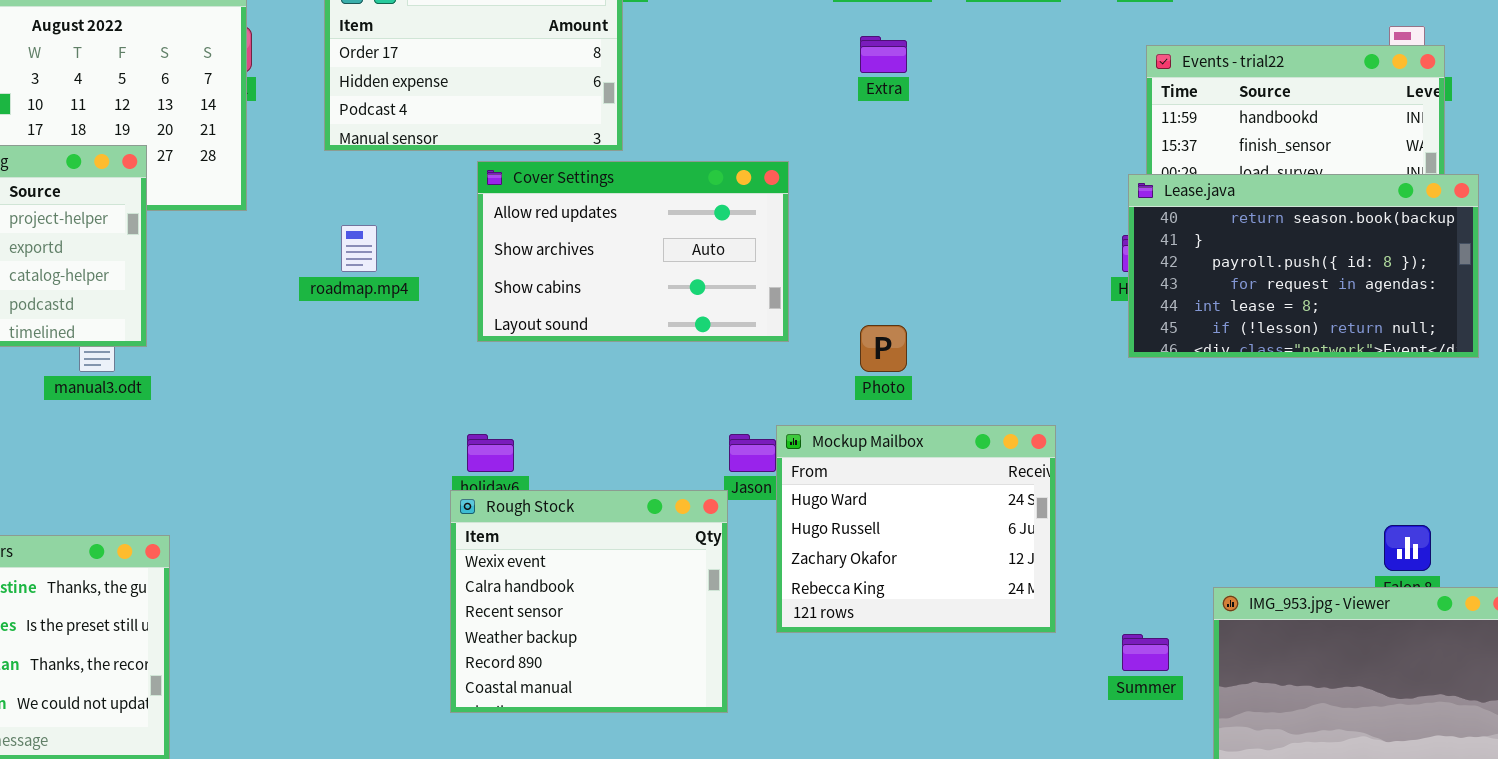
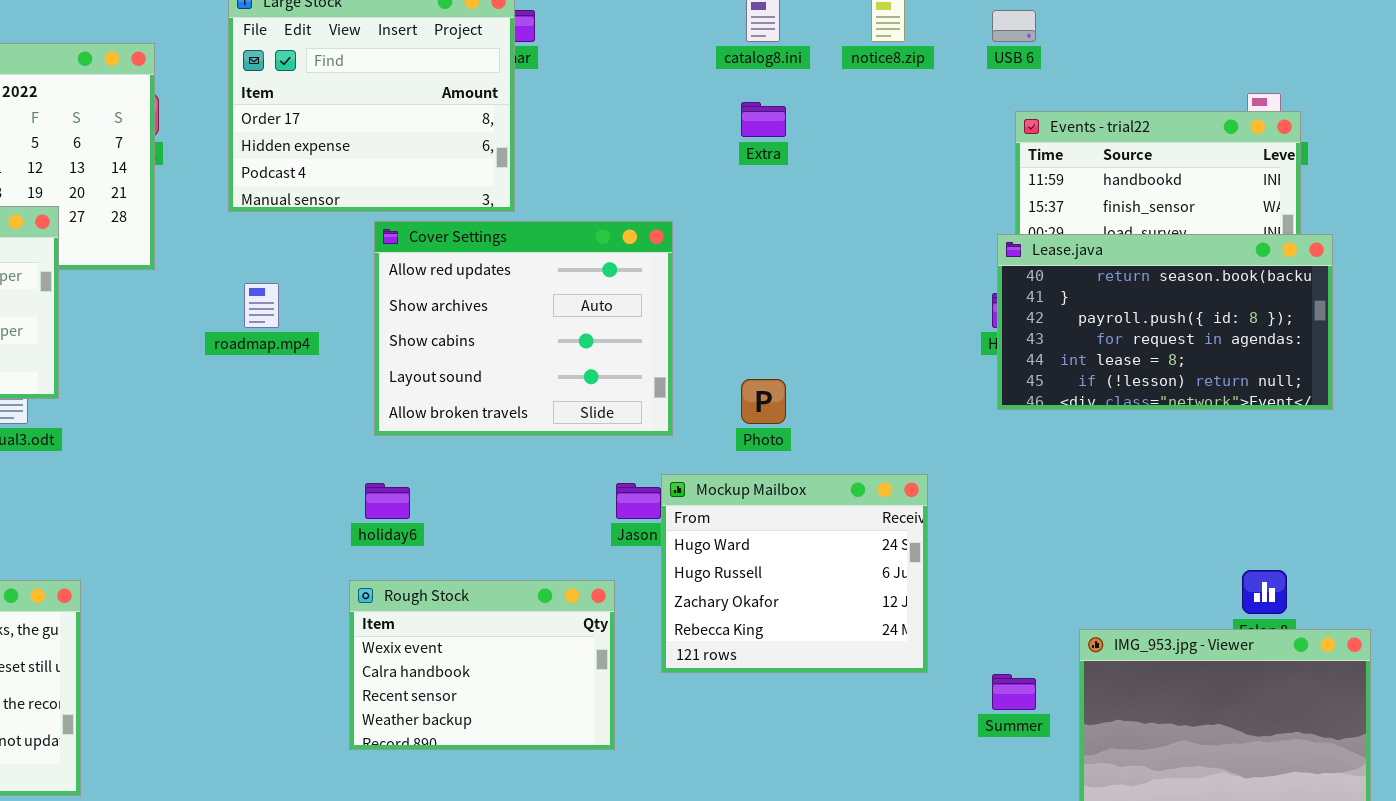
Cover Settings: [477,161,789,342] -> [374,221,673,436], resized
Rough Stock: [450,490,728,713] -> [349,580,615,750], resized

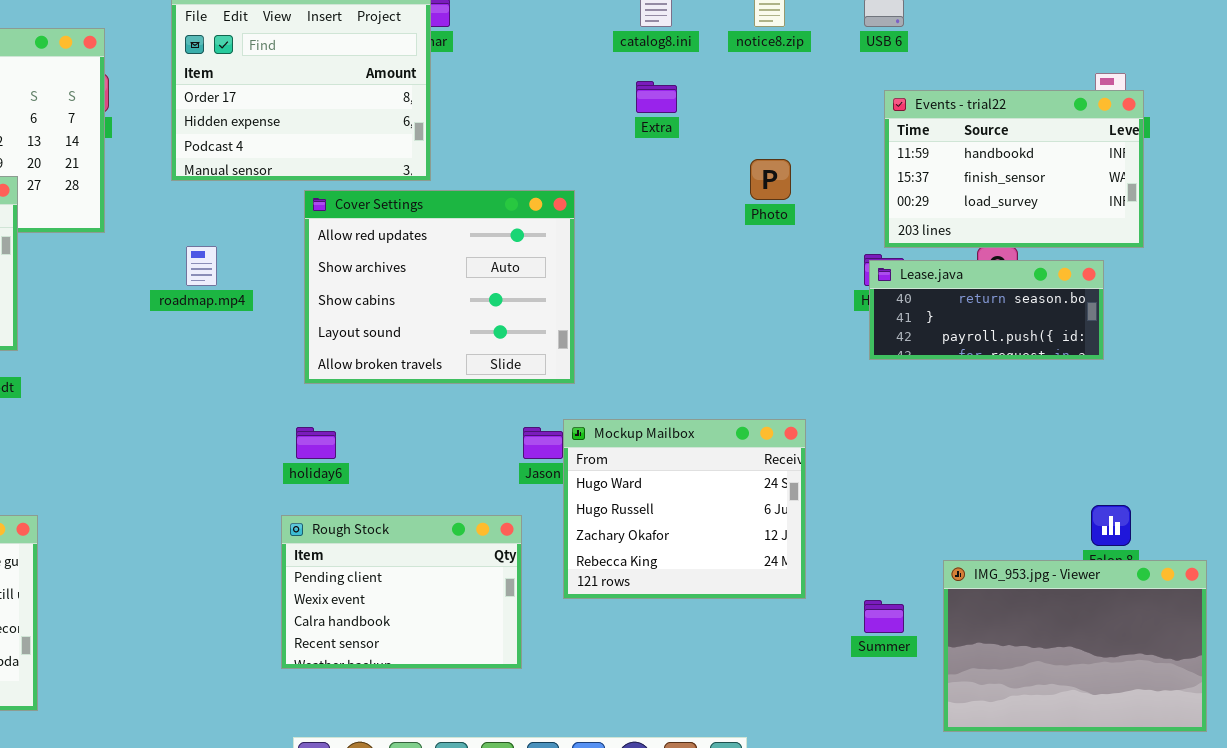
Lease.java: [997,234,1333,410] -> [869,260,1104,360], resized
Photo: [741,379,786,424] -> [750,159,791,200], moved
Rough Stock: [349,580,615,750] -> [281,515,522,669], scrolled up 1 row

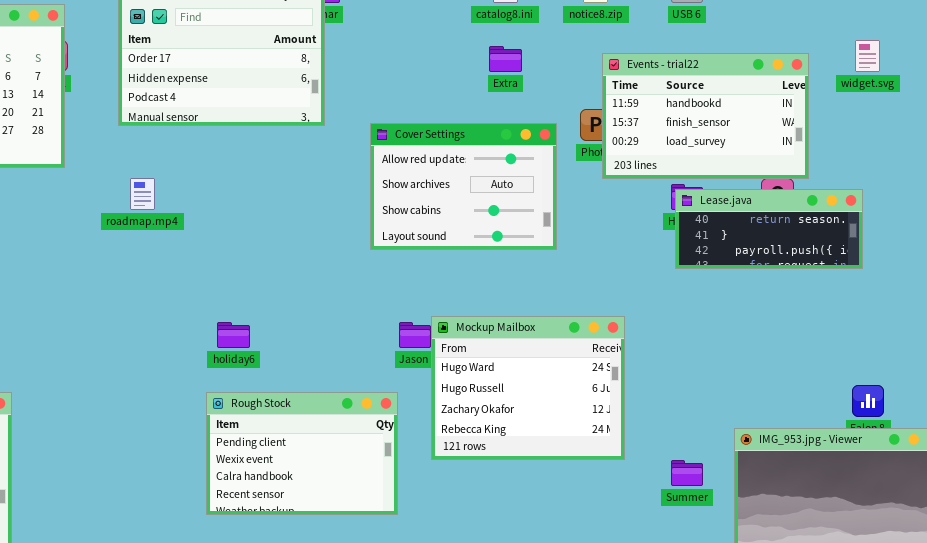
Events - trial22: [884,90,1144,248] -> [602,53,809,179], moved
Cover Settings: [304,190,575,384] -> [370,123,557,250], moved, resized

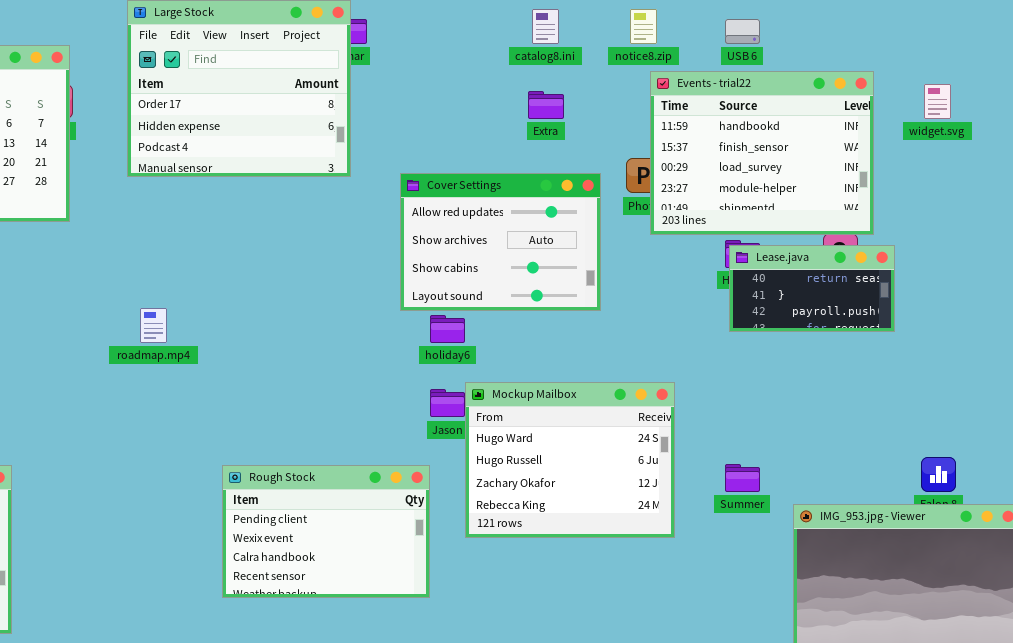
Events - trial22: [602,53,809,179] -> [650,71,874,235], resized
roadmap.mp4: [130,178,155,210] -> [140,308,167,343], moved
Lease.java: [675,189,863,269] -> [729,245,895,332], resized
holiday6: [217,322,250,348] -> [430,315,465,343], moved
Summer: [671,460,703,486] -> [725,464,760,492], moved

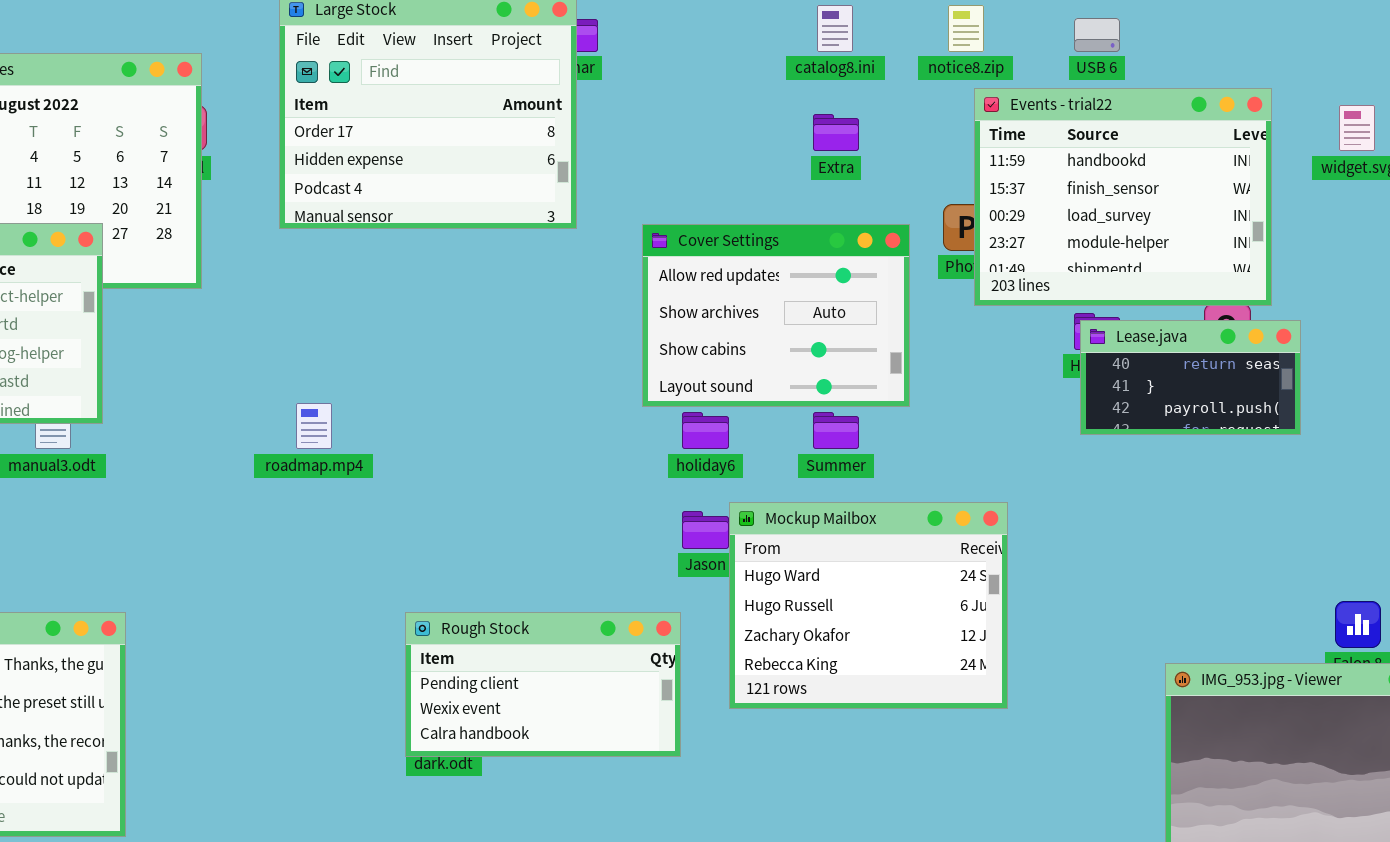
Summer: [725,464,760,492] -> [813,412,859,449], moved
Rough Stock: [222,465,430,598] -> [405,612,681,757], resized

